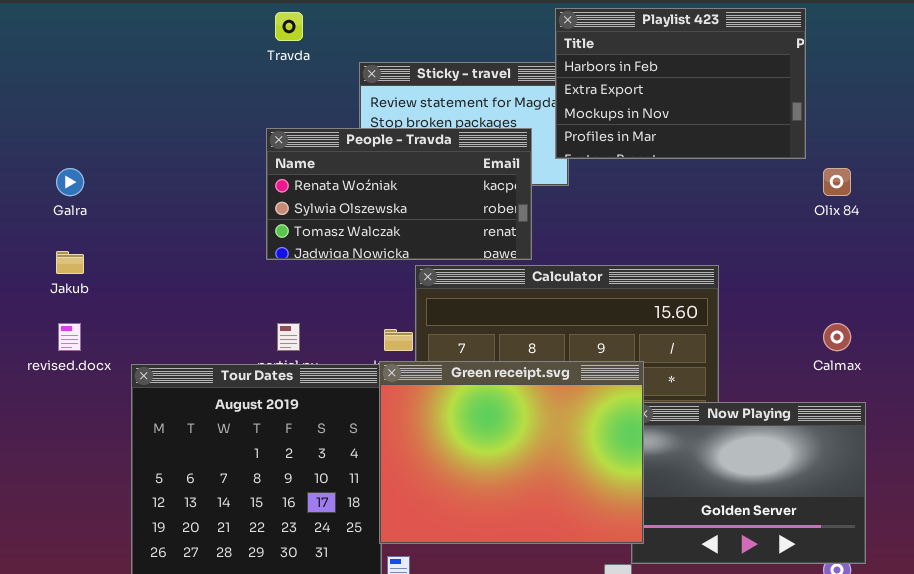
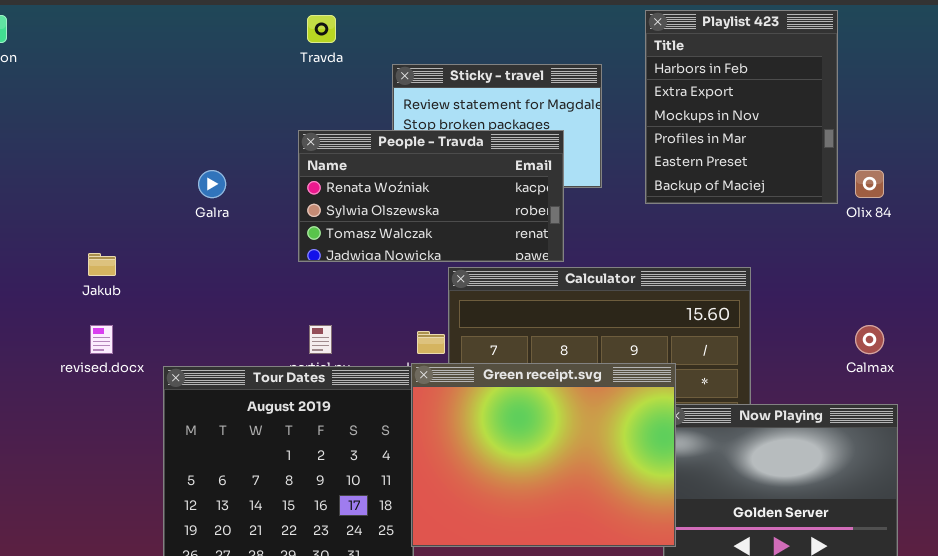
Playlist 423: [555,8,806,159] -> [645,10,838,204], resized
Galra: [56,168,84,196] -> [198,170,226,198], moved

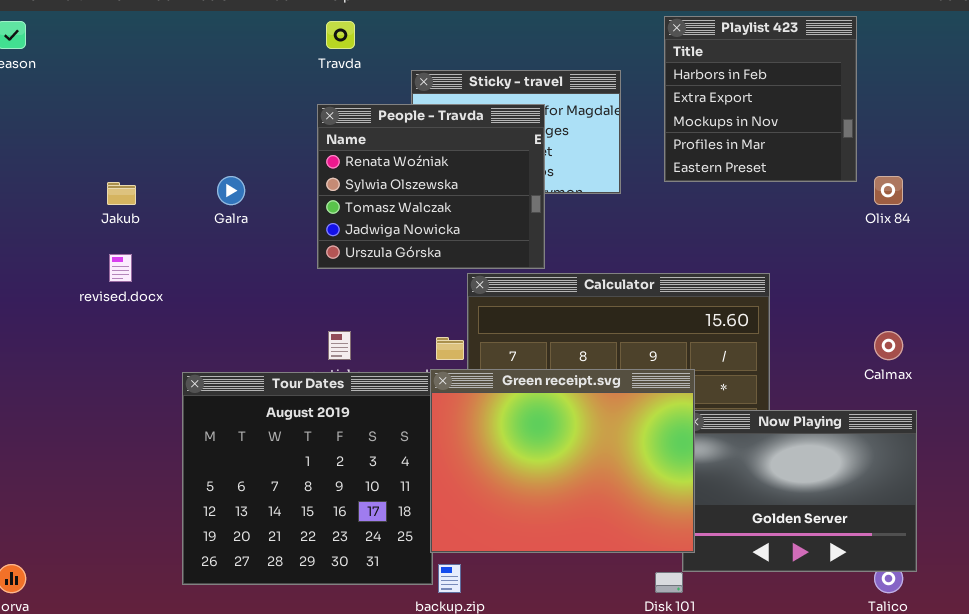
Playlist 423: [645,10,838,204] -> [664,16,857,182], resized
People - Travda: [298,130,564,262] -> [317,104,545,269], resized
Jakub: [88,253,116,276] -> [107,182,136,205], moved
revised.docx: [90,325,113,354] -> [109,254,132,282], moved

